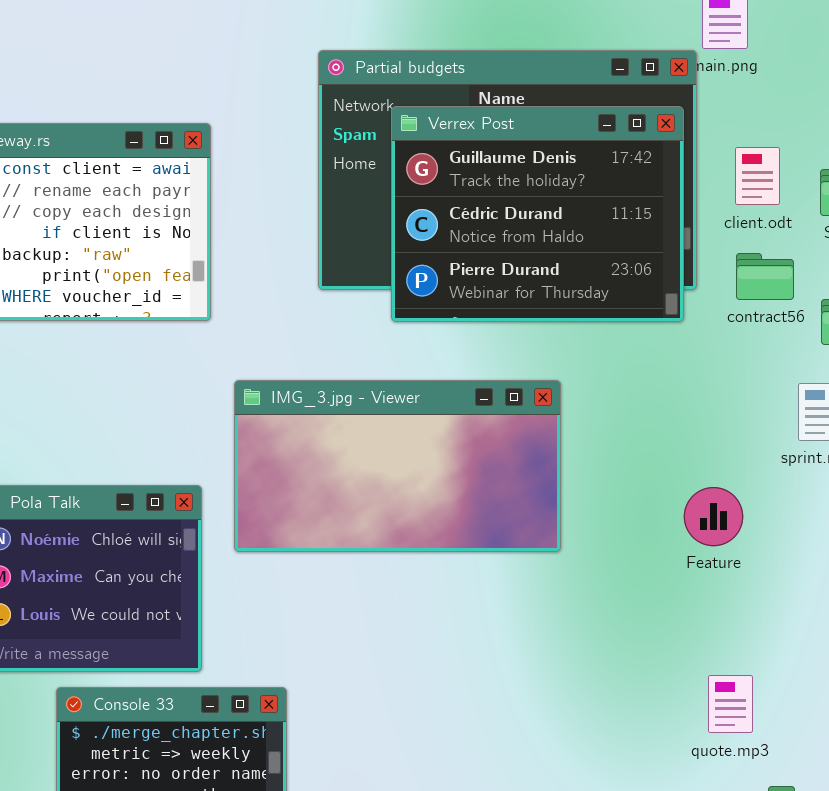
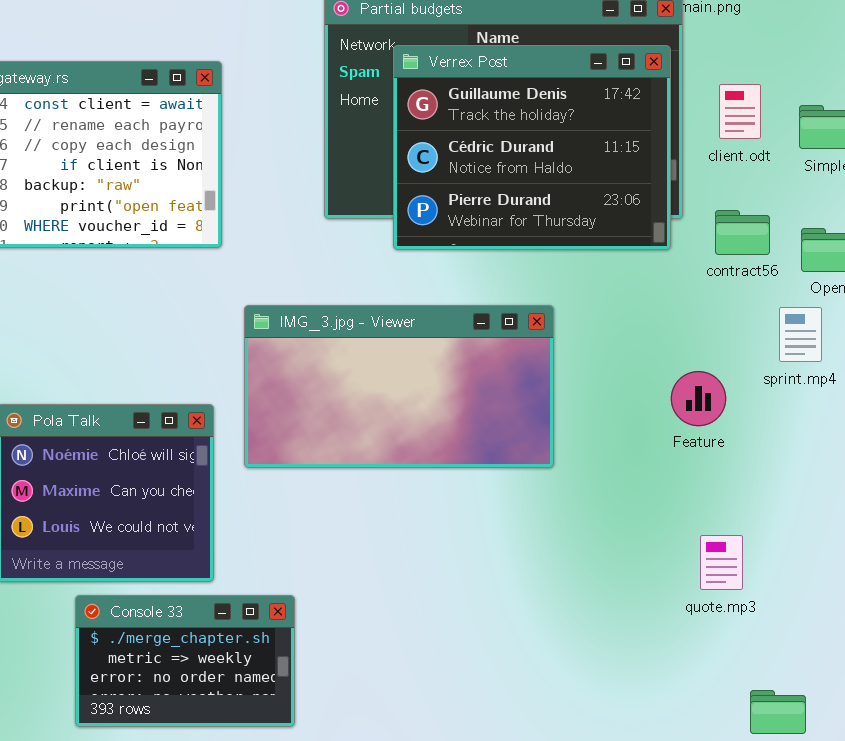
contract56: [736,253,794,300] -> [715,210,770,255], moved
Feature: [684,487,743,546] -> [671,371,726,426], moved
quote.mp3: [708,675,753,733] -> [700,535,743,590], moved

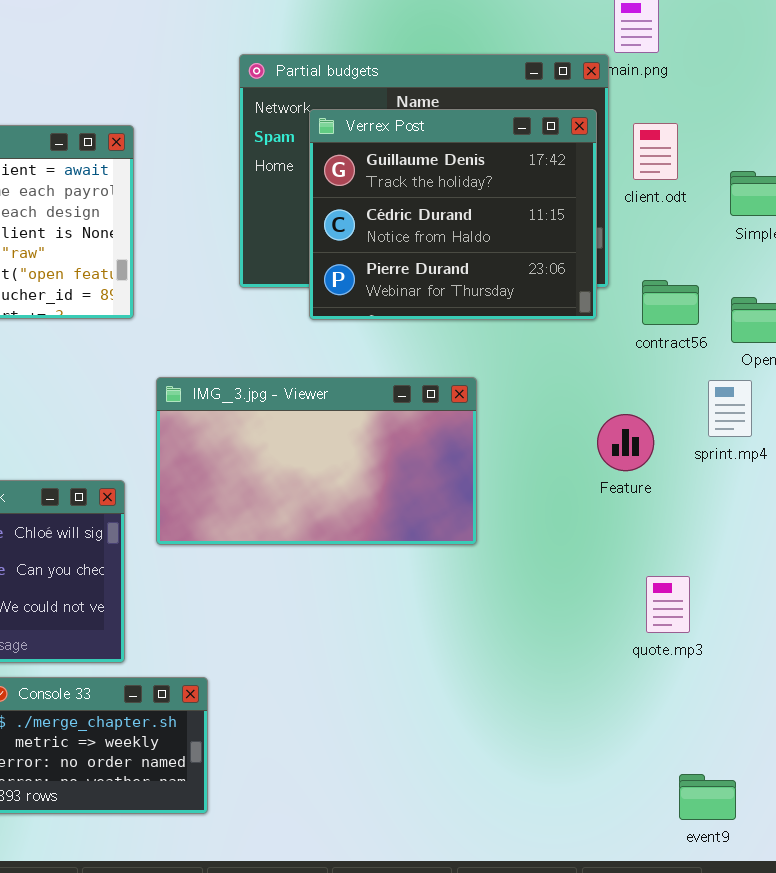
client.odt: [719,84,761,139] -> [633,123,678,180], moved
Feature: [671,371,726,426] -> [597,414,654,471], moved
quote.mp3: [700,535,743,590] -> [646,576,690,633], moved

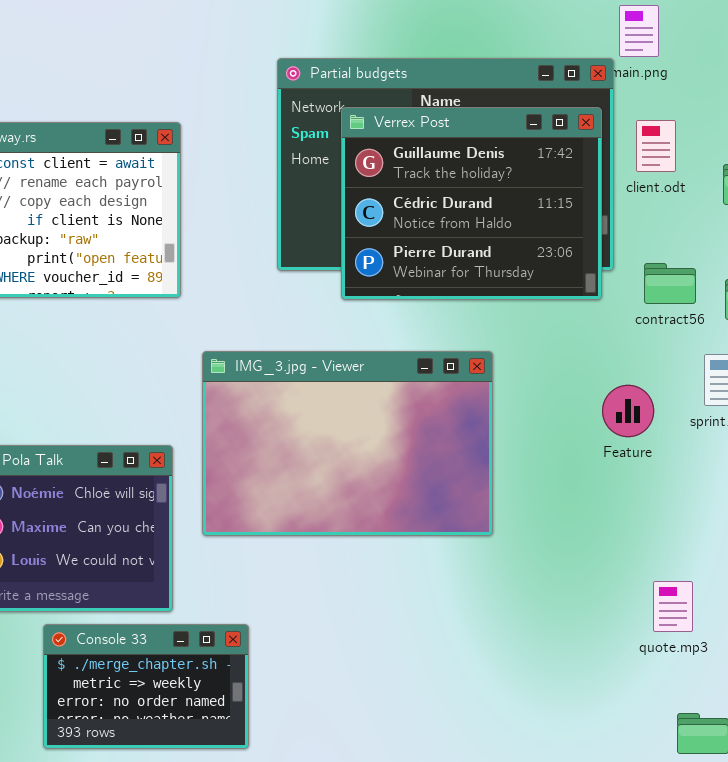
IMG_3.jpg - Viewer: [156,377,477,545] -> [202,351,493,536], resized
quote.mp3: [646,576,690,633] -> [653,581,693,632], moved

